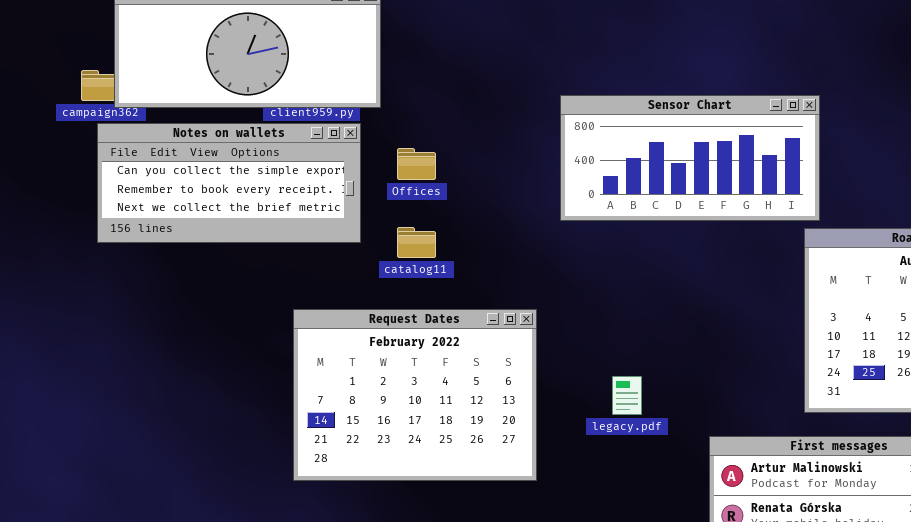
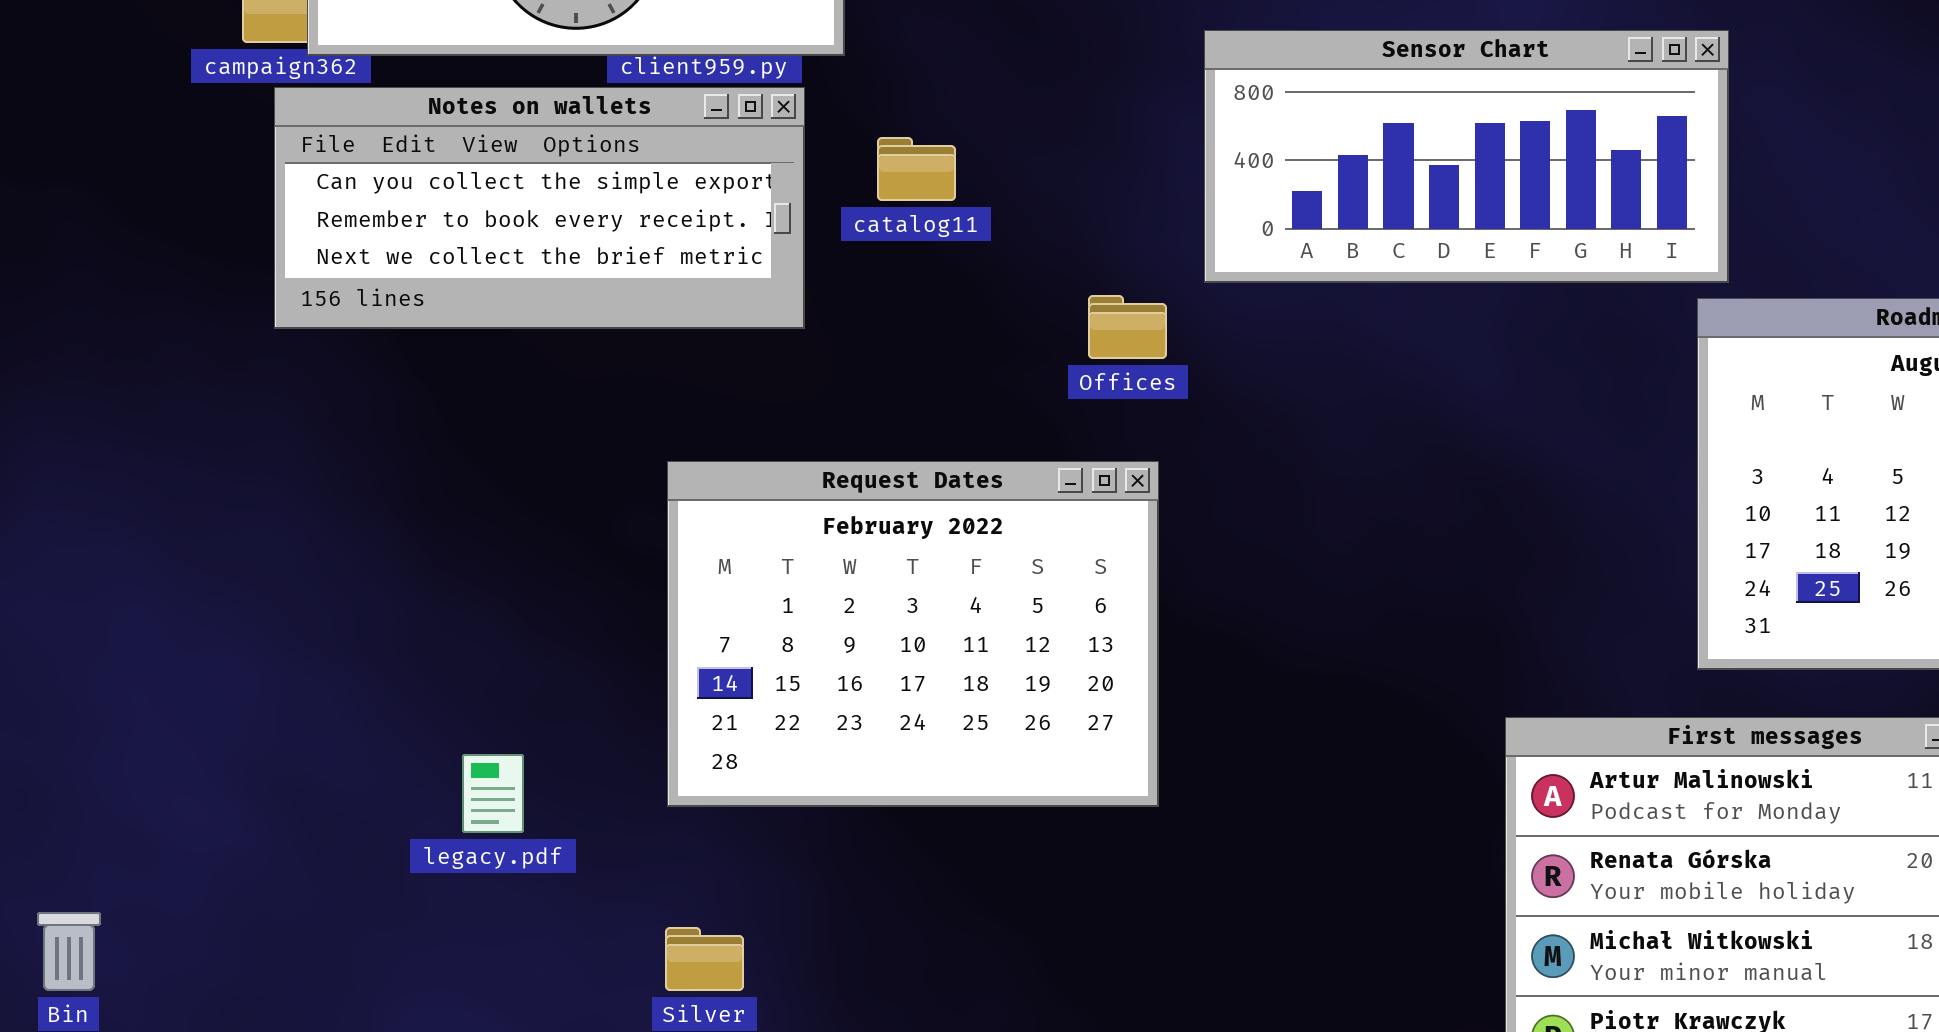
Offices: [397,148,436,180] -> [1088,295,1167,359], moved
catalog11: [397,227,436,258] -> [877,137,956,201], moved
legacy.pdf: [612,376,642,415] -> [462,754,524,833], moved

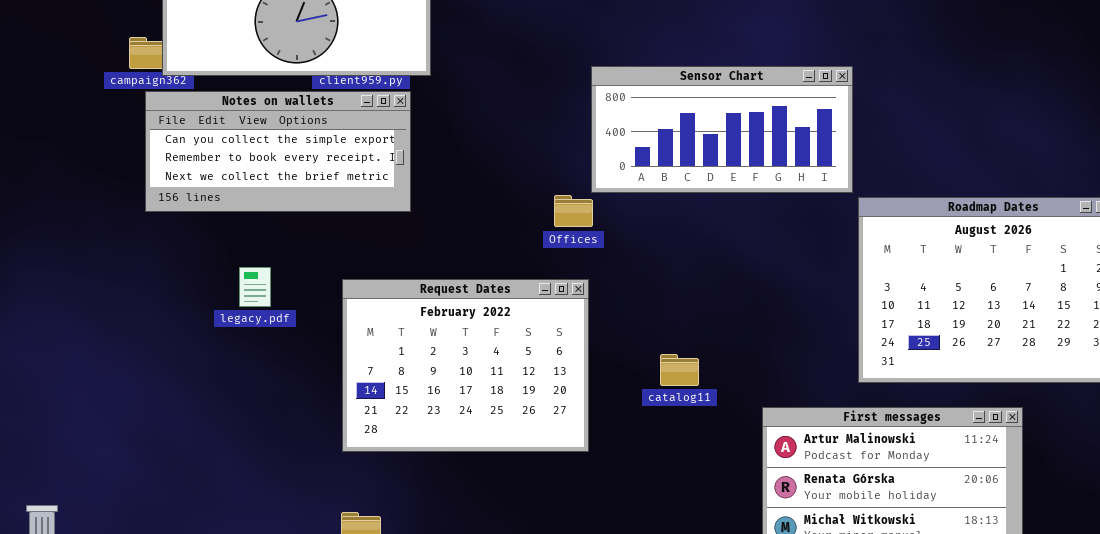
Sensor Chart: [1204,30,1729,283] -> [591,66,853,193], moved
catalog11: [877,137,956,201] -> [660,354,699,386], moved
legacy.pdf: [462,754,524,833] -> [239,267,271,307], moved

